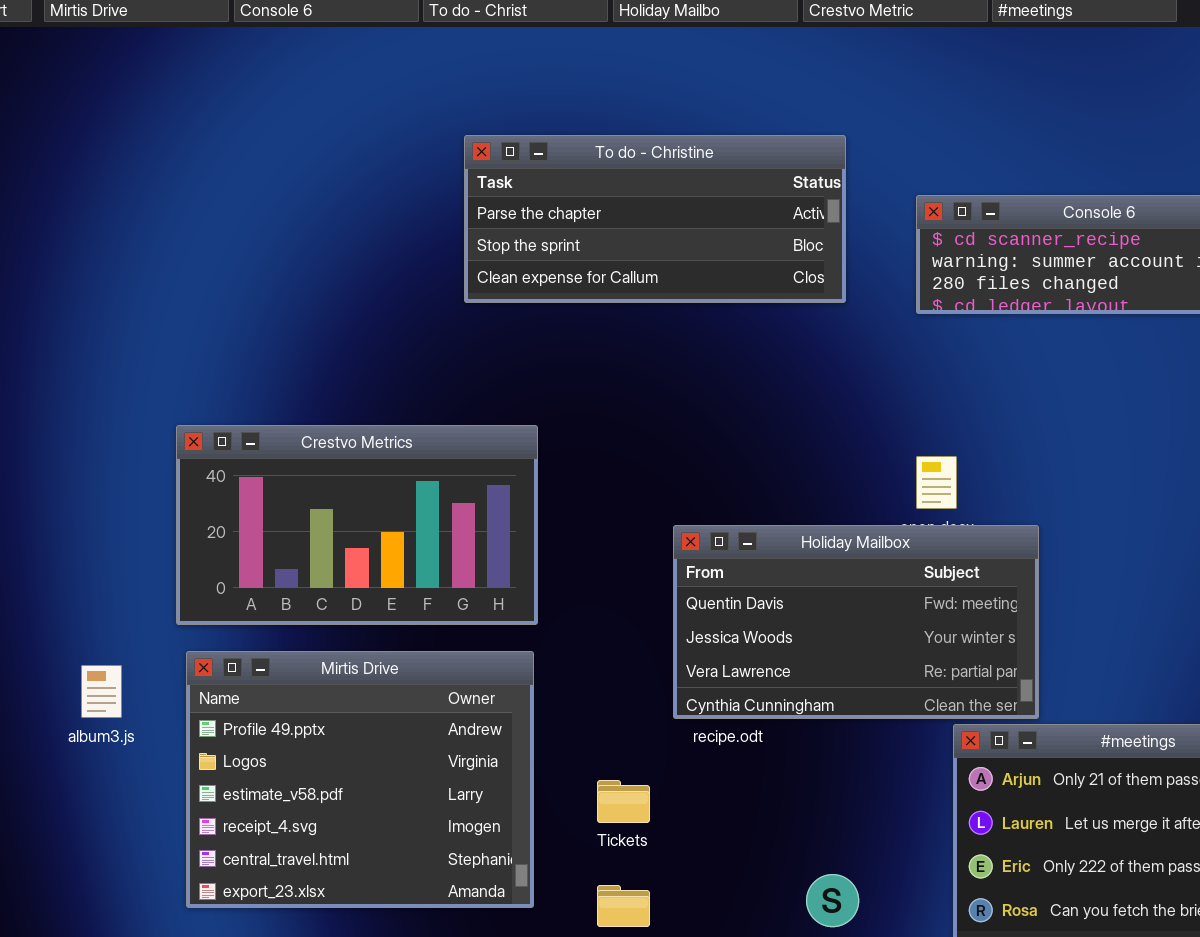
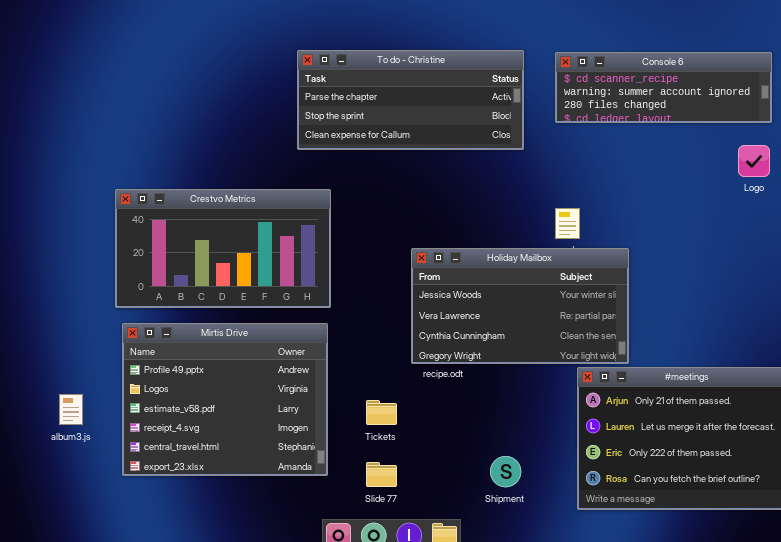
To do - Christine: [464,135,846,303] -> [297,50,524,150], moved
Holiday Mailbox: [673,525,1039,719] -> [411,248,629,364], scrolled down 1 row
album3.js: [81,665,122,718] -> [59,394,83,425], moved

